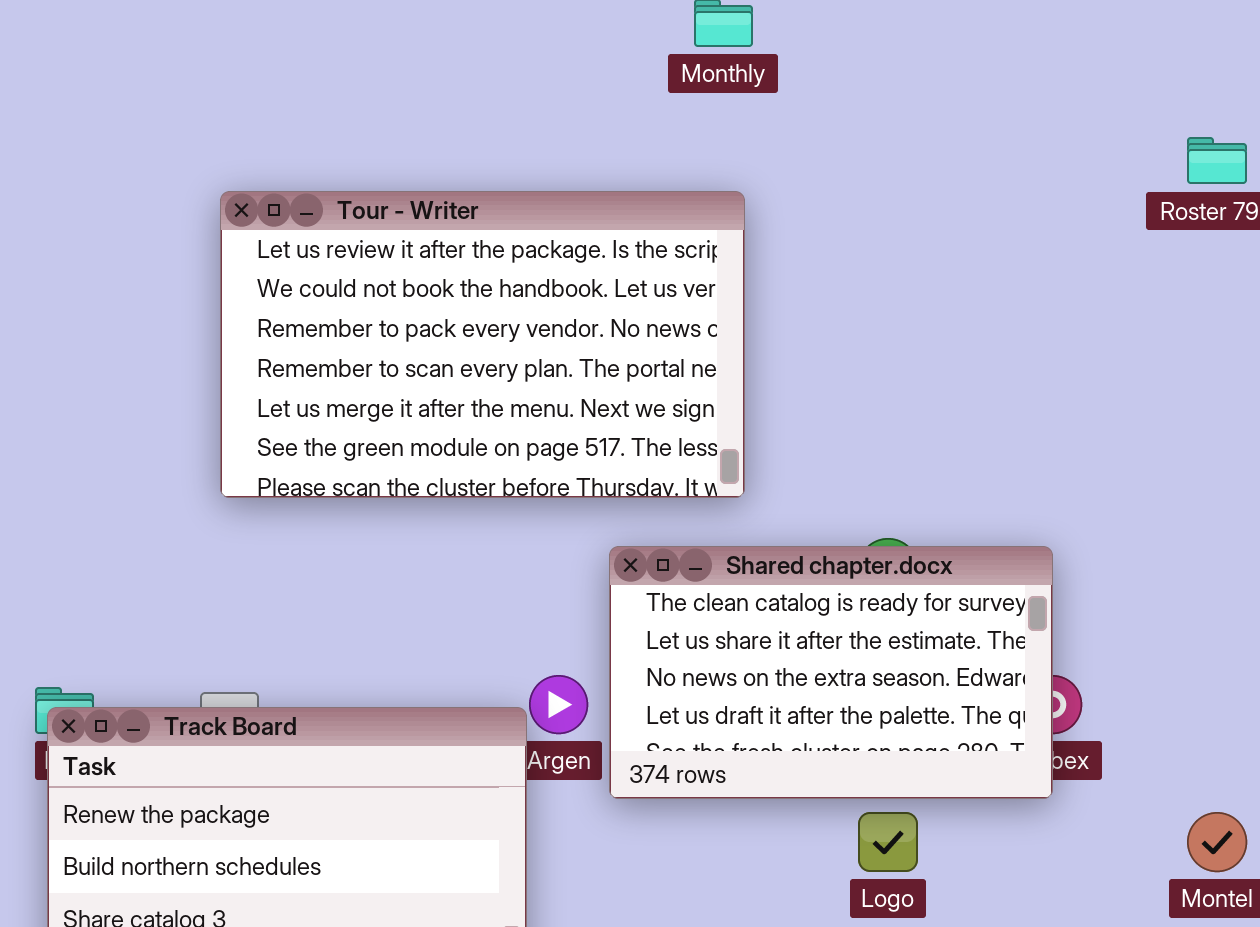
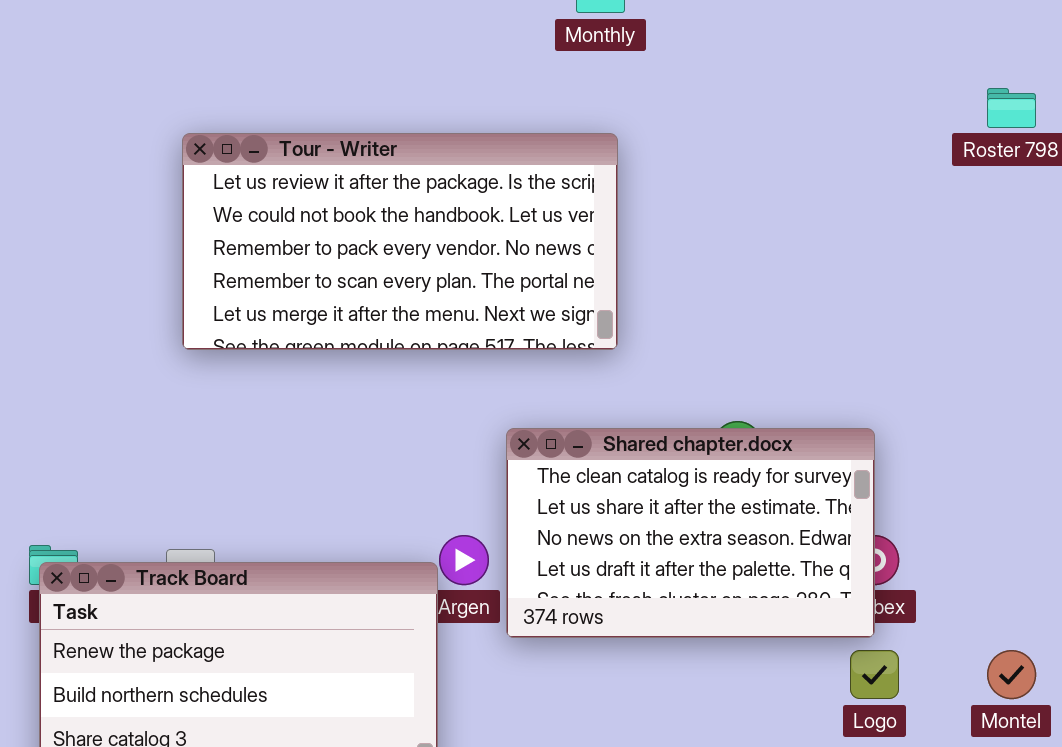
Tour - Writer: [220,191,745,498] -> [182,133,618,350], resized
Logo: [858,812,918,872] -> [850,650,899,699], moved

